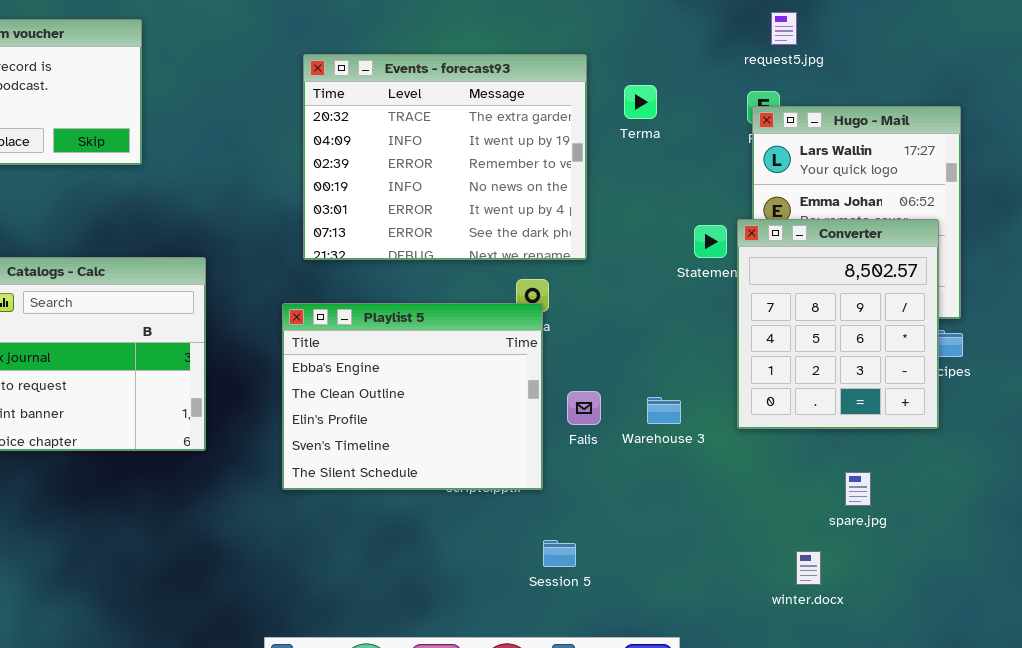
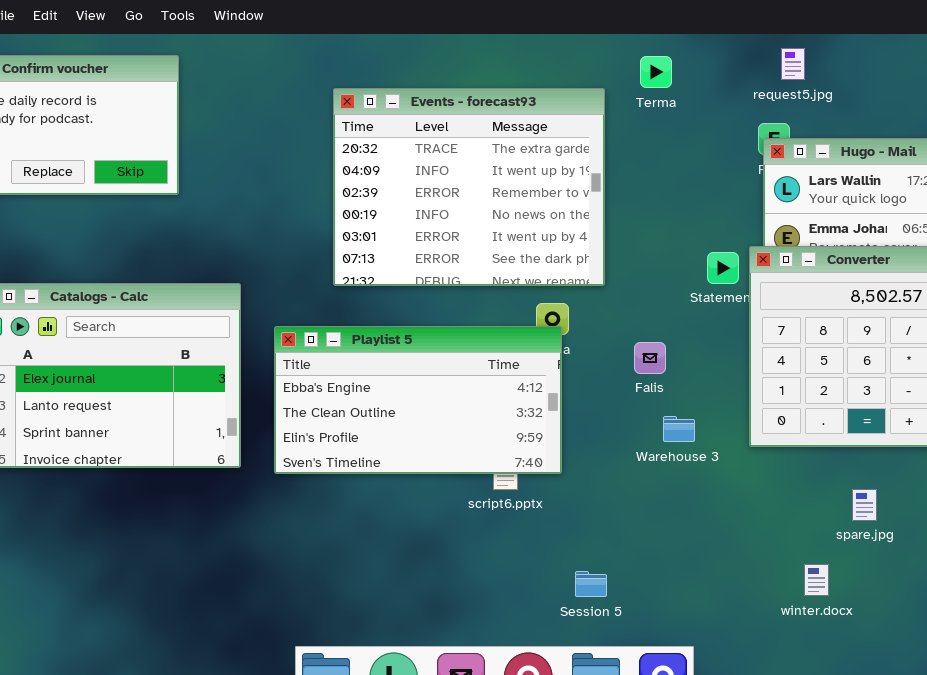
Terma: [624,85,657,119] -> [640,56,672,88], moved
Playlist 5: [282,303,543,490] -> [274,326,562,474], resized
Falis: [567,391,601,425] -> [634,342,666,374], moved
Session 5: [543,540,576,567] -> [575,571,607,597], moved

